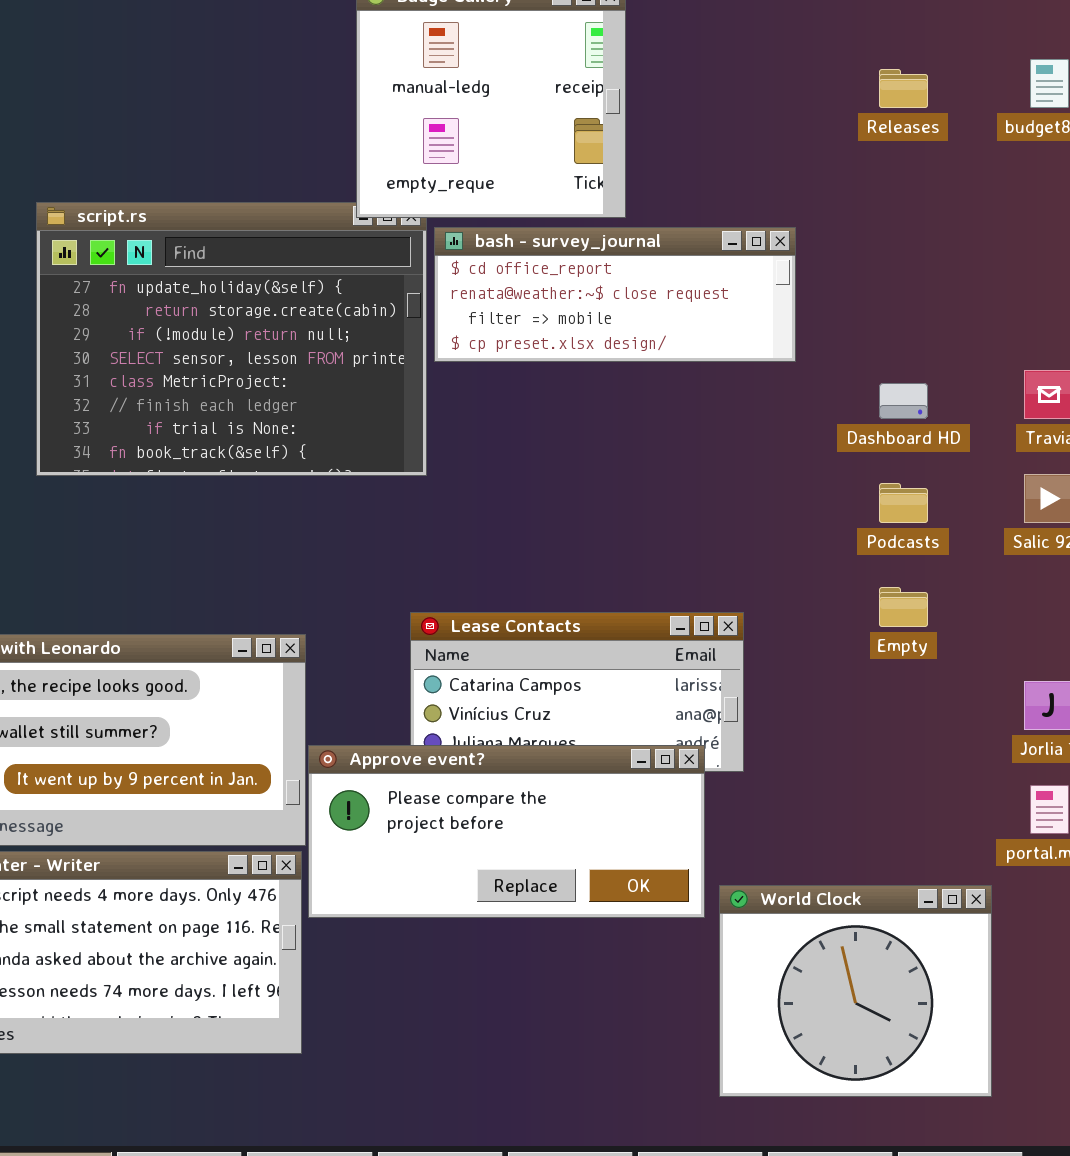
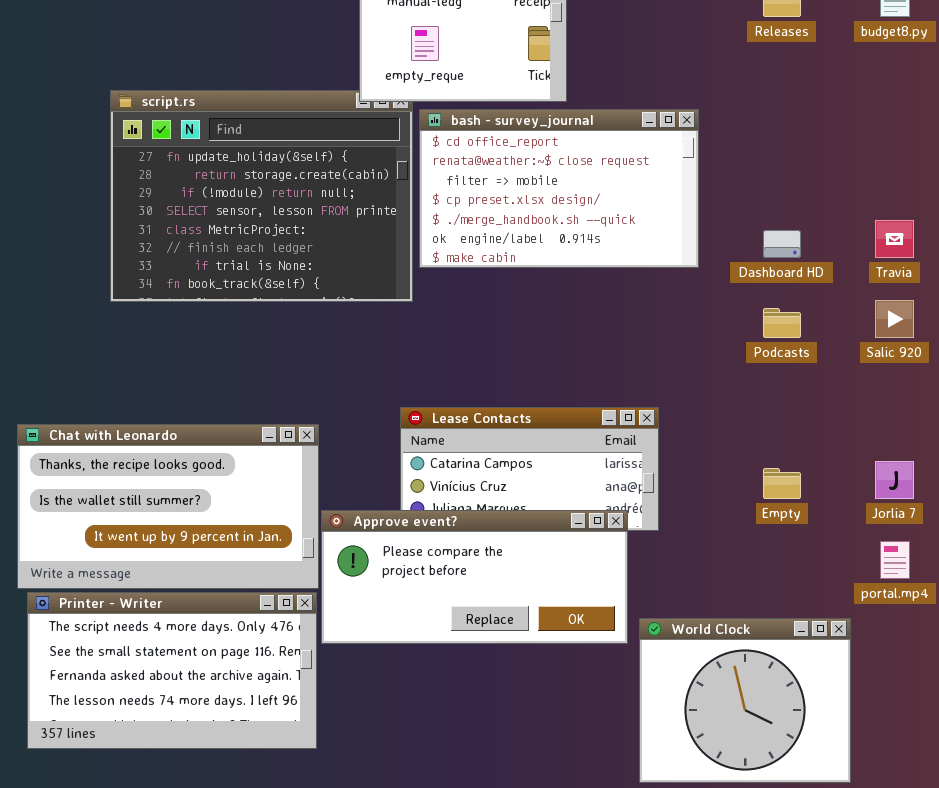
bash - survey_journal: [434,227,796,362] -> [419,109,699,268], resized
Empty: [879,587,928,627] -> [763,468,801,499], moved

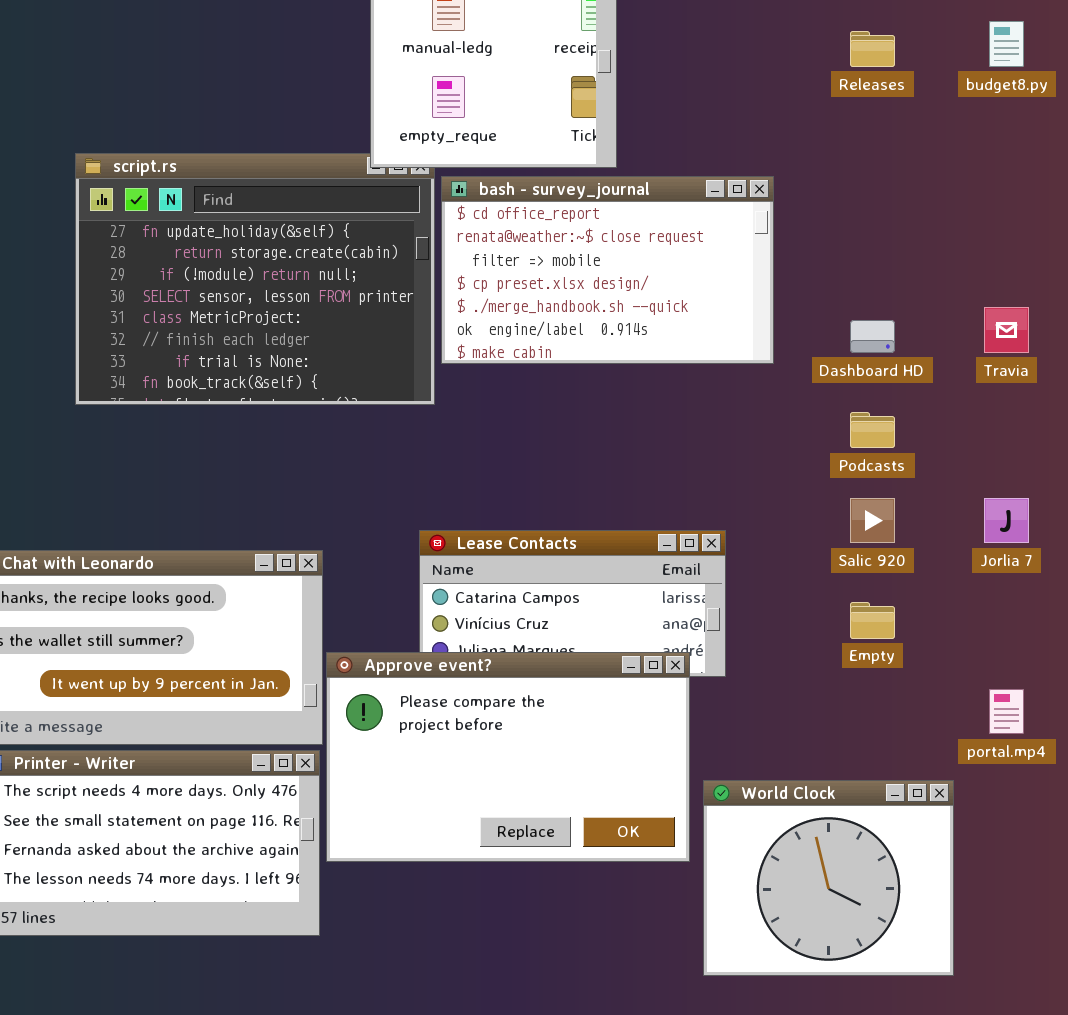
Salic 920: [875,300,914,338] -> [850,498,895,543], moved
Jorlia 7: [875,461,914,499] -> [984,498,1029,543], moved
Approve event?: [321,510,628,644] -> [326,652,690,862], resized

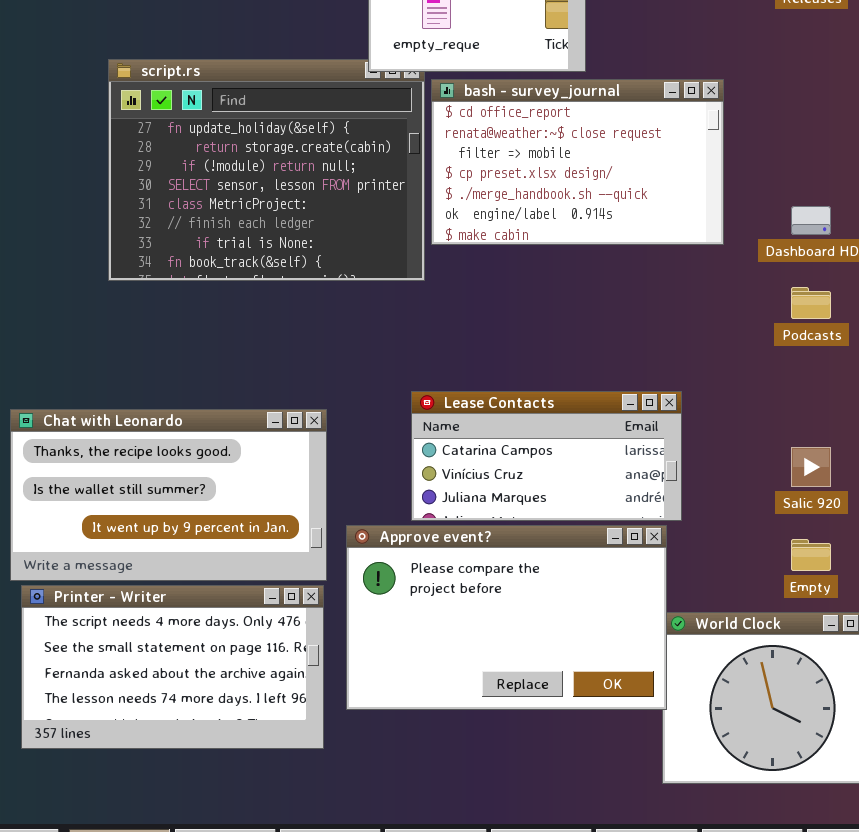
Salic 920: [850,498,895,543] -> [791,447,831,487], moved
Empty: [850,602,895,639] -> [791,539,831,571], moved
Approve event?: [326,652,690,862] -> [346,525,667,710], moved

